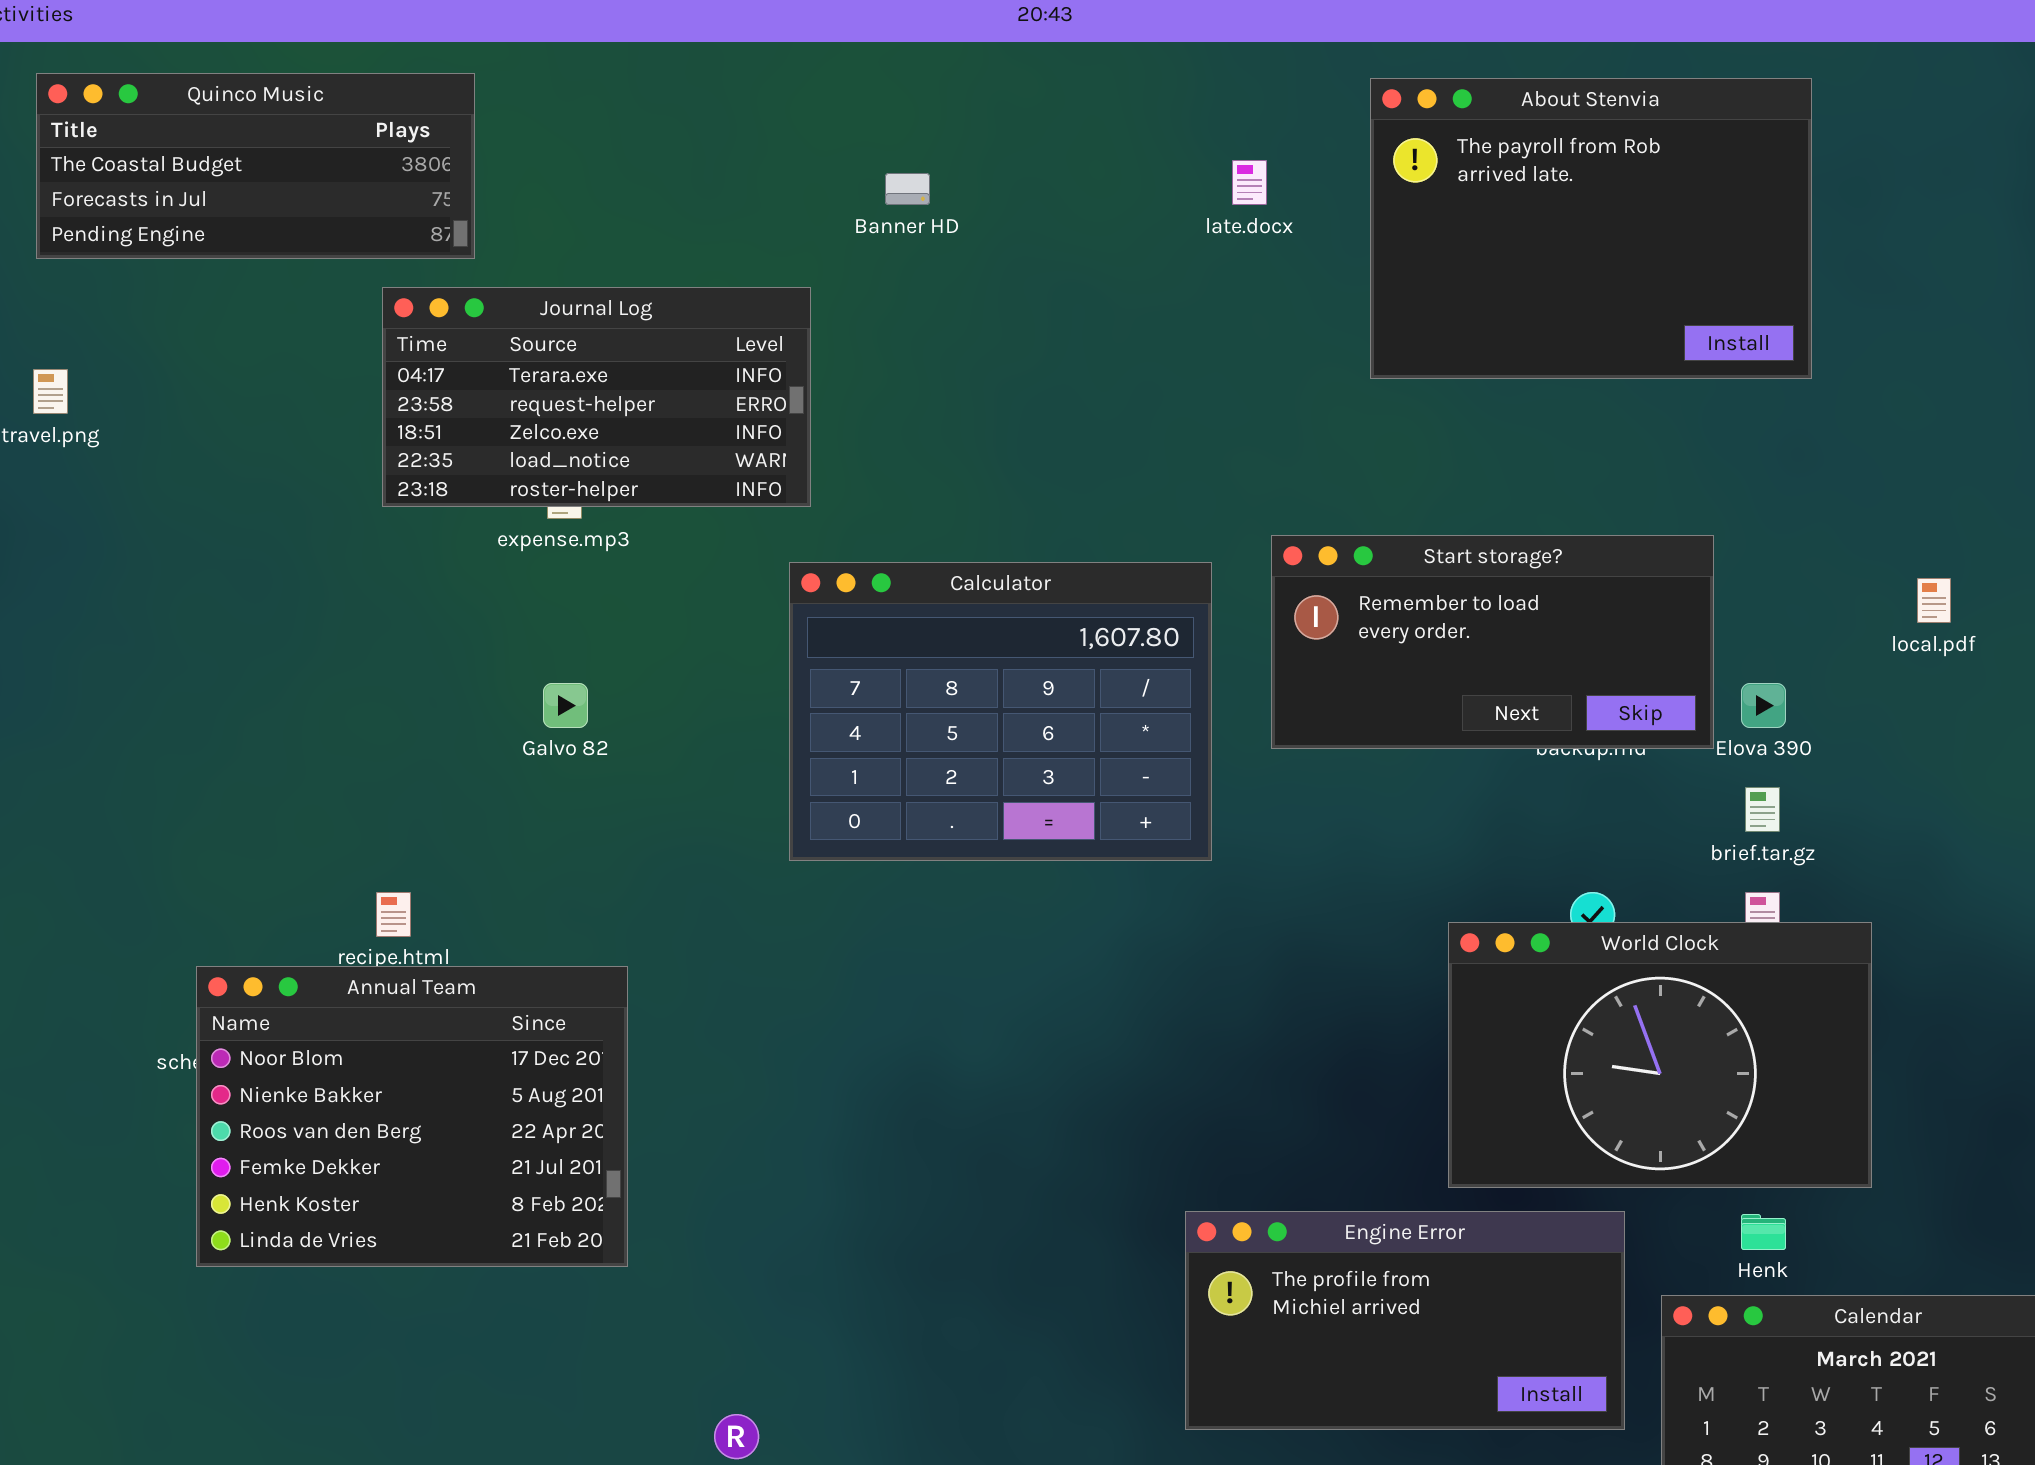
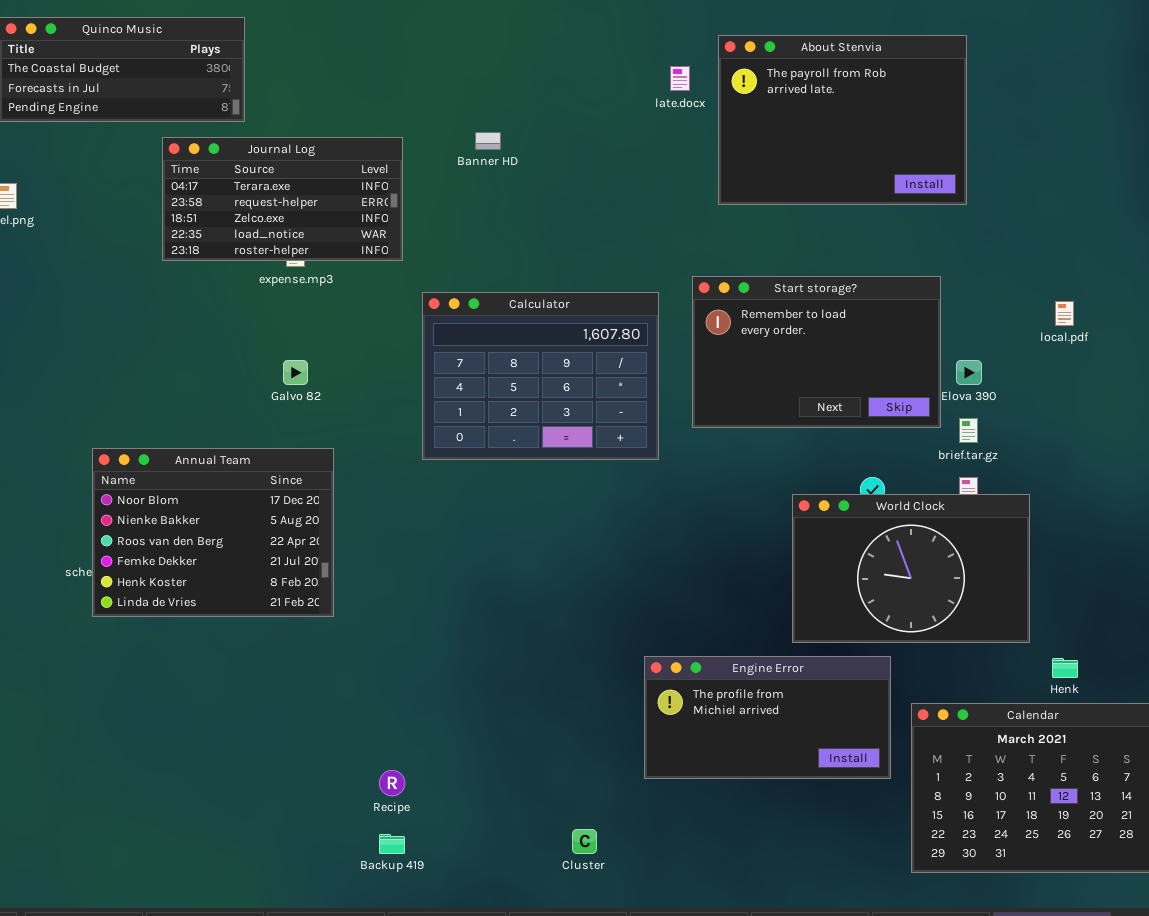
About Stenvia: [1370,78,1812,379] -> [718,35,967,205], moved
Banner HD: [885,173,930,205] -> [475,132,501,150], moved
Journal Log: [382,287,811,507] -> [162,137,403,261], moved
Start storage?: [1271,535,1714,749] -> [692,276,941,428], resized
Annual Team: [196,966,628,1267] -> [92,448,334,617], moved
Henk: [1741,1214,1786,1250] -> [1052,658,1078,678], moved

